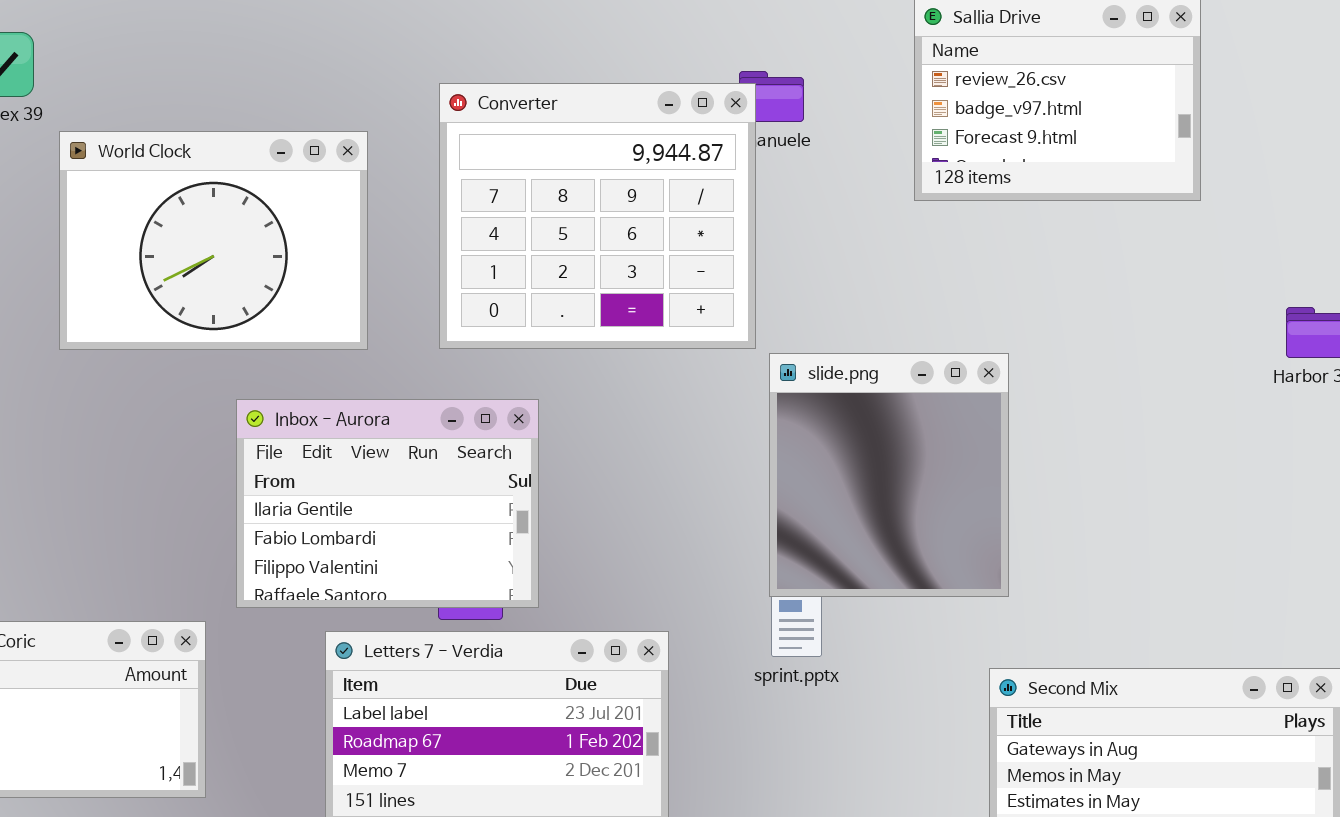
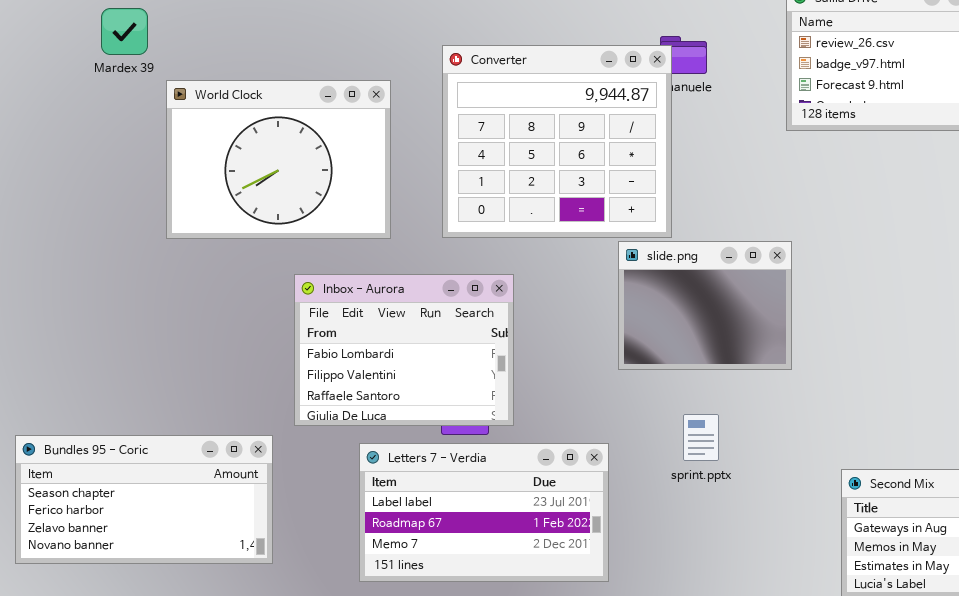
slide.png: [769,353,1009,597] -> [618,241,792,370], moved, resized
Inbox - Aurora: [236,399,539,608] -> [294,274,514,426], scrolled down 1 row

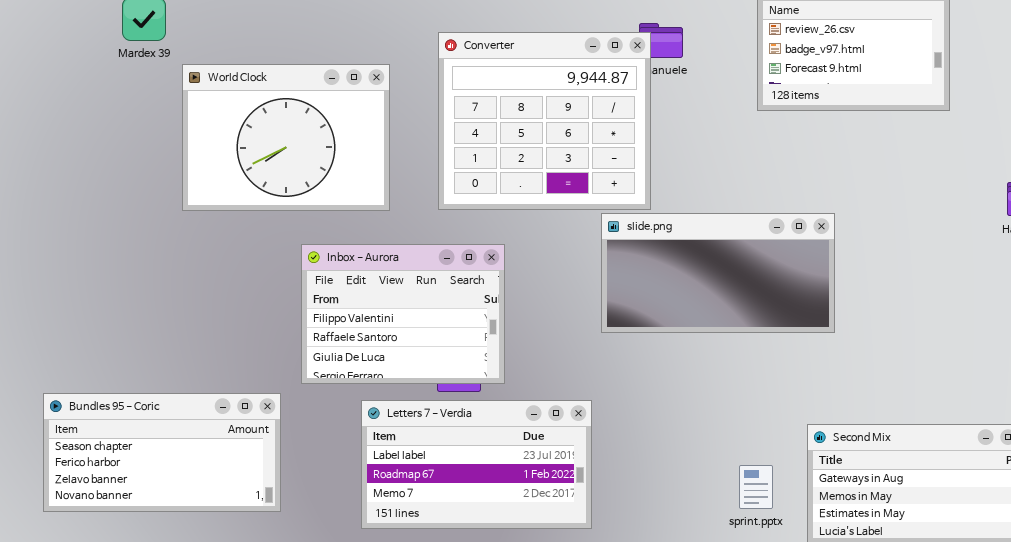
slide.png: [618,241,792,370] -> [601,213,835,333], resized
Inbox - Aurora: [294,274,514,426] -> [301,244,505,384], scrolled down 1 row
sprint.pptx: [683,414,719,461] -> [739,465,773,509], moved

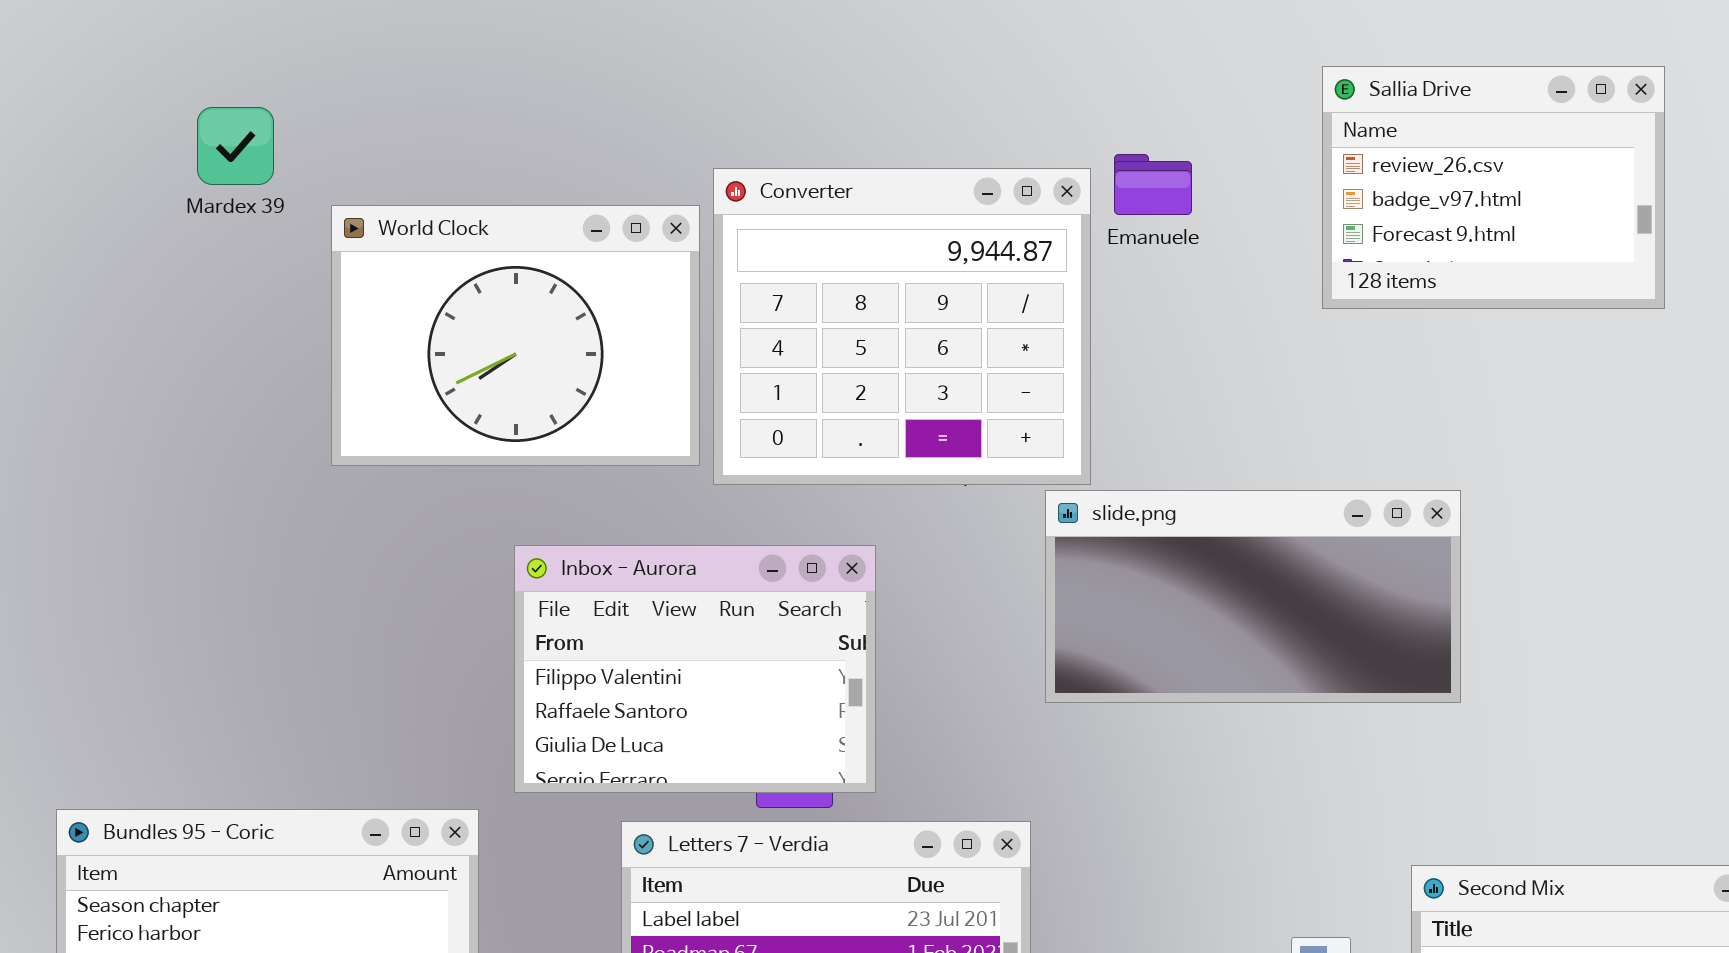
Converter: [438,32,651,210] -> [713,168,1091,485], moved
World Clock: [182,64,390,211] -> [331,205,700,466], moved

